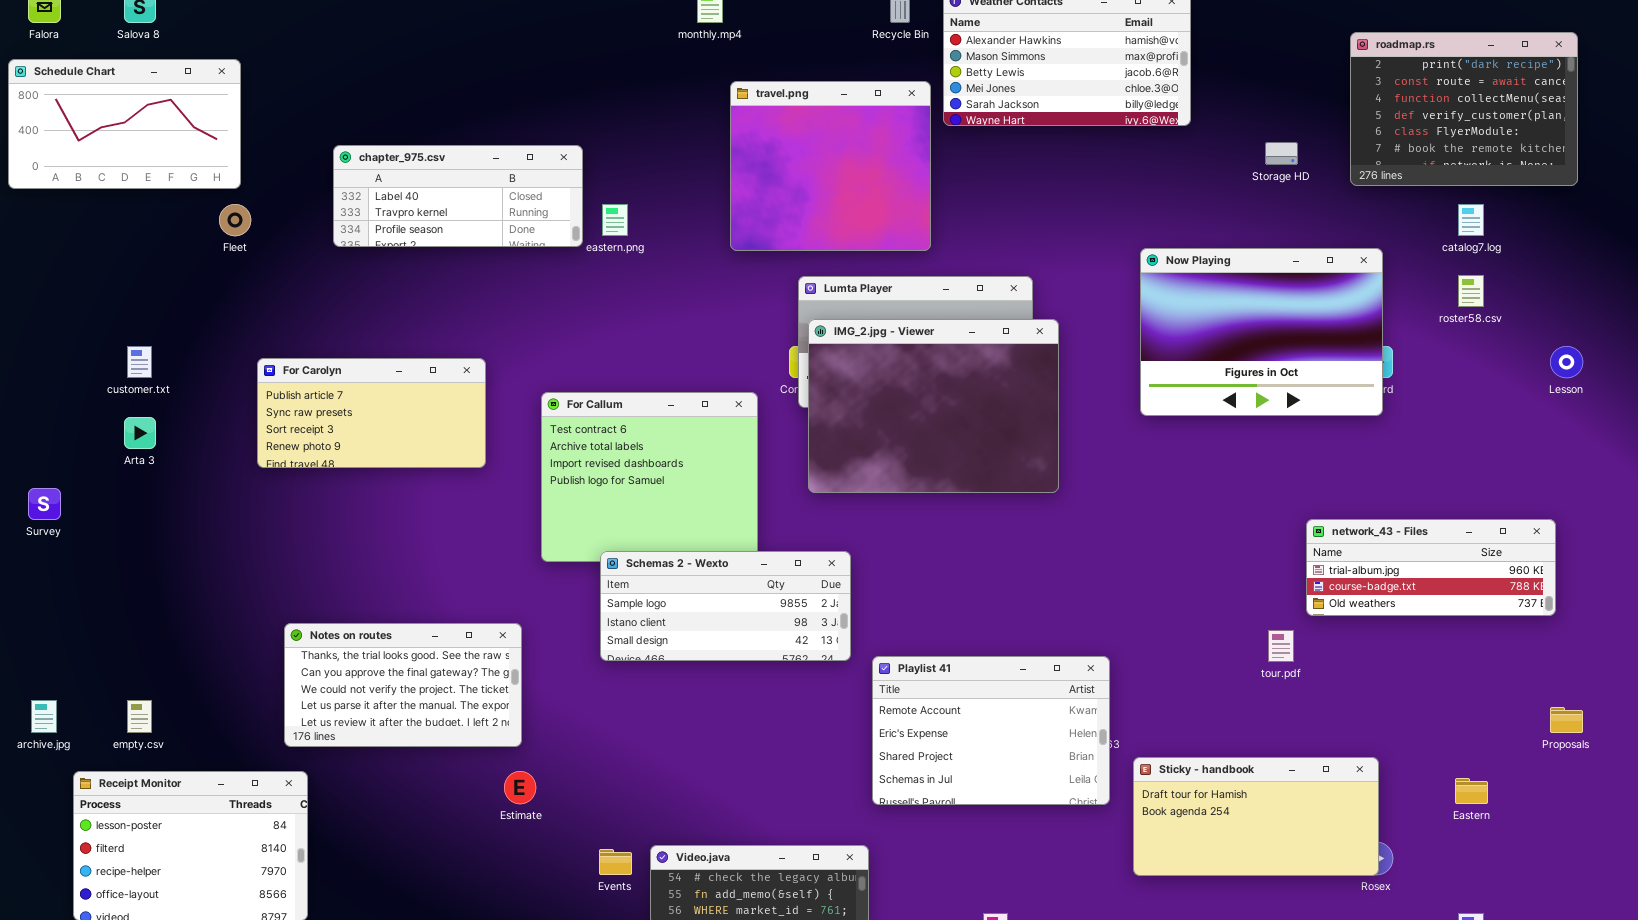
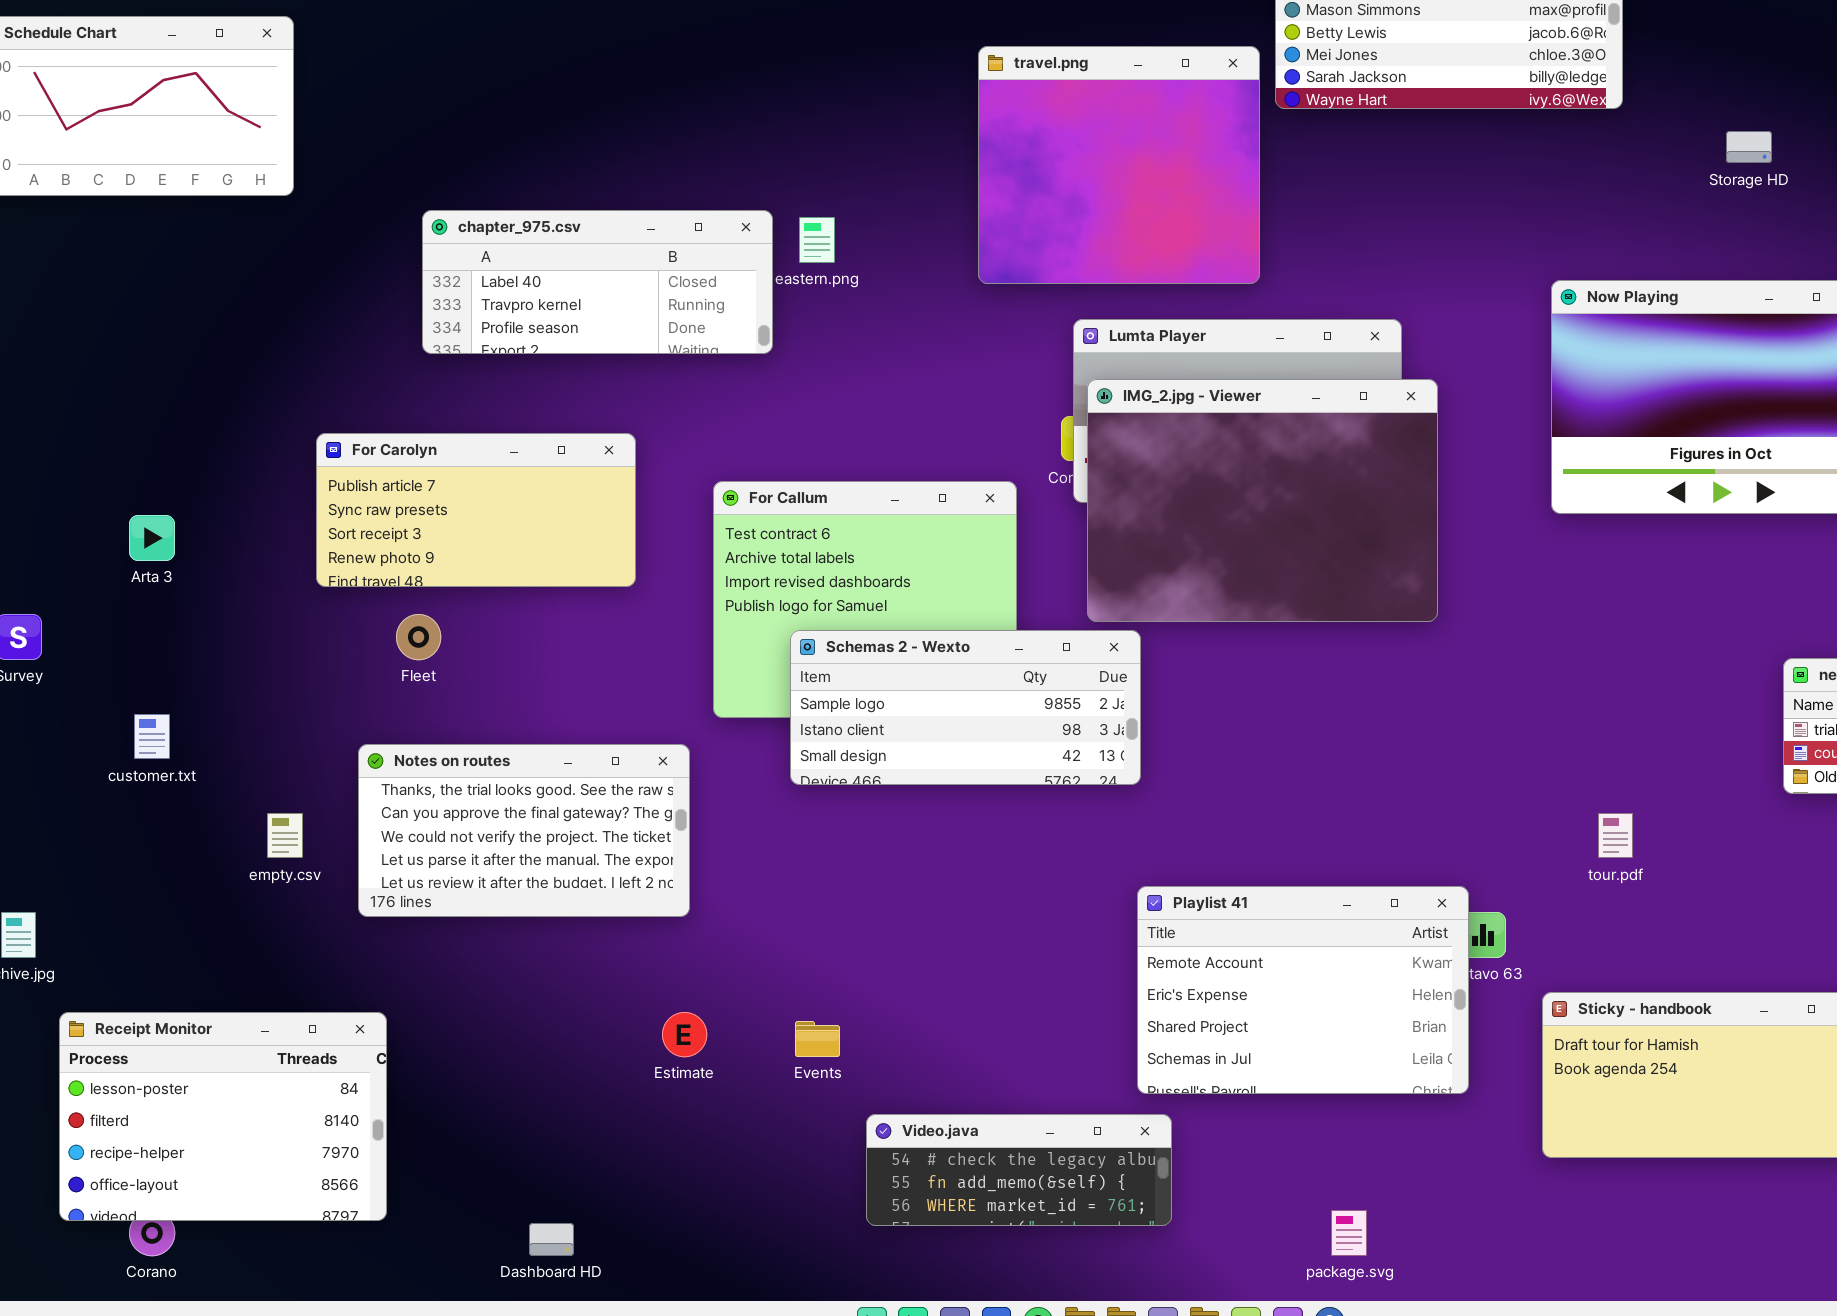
chapter_975.csv: [333,145,583,247] -> [422,210,773,354], moved
Fleet: [219,204,251,236] -> [396,614,441,660], moved
customer.txt: [127,346,152,378] -> [134,714,170,759], moved
Schemas 2 - Wexto: [600,551,851,661] -> [790,630,1141,785], moved
Notes on routes: [284,623,522,747] -> [358,744,690,917], moved
tour.pdf: [1268,630,1294,662] -> [1598,813,1633,858], moved
Playlist 41: [872,656,1110,805] -> [1137,886,1469,1094], moved
empty.csv: [127,700,152,733] -> [267,813,303,858], moved
Events: [599,849,632,875] -> [795,1021,840,1057], moved

